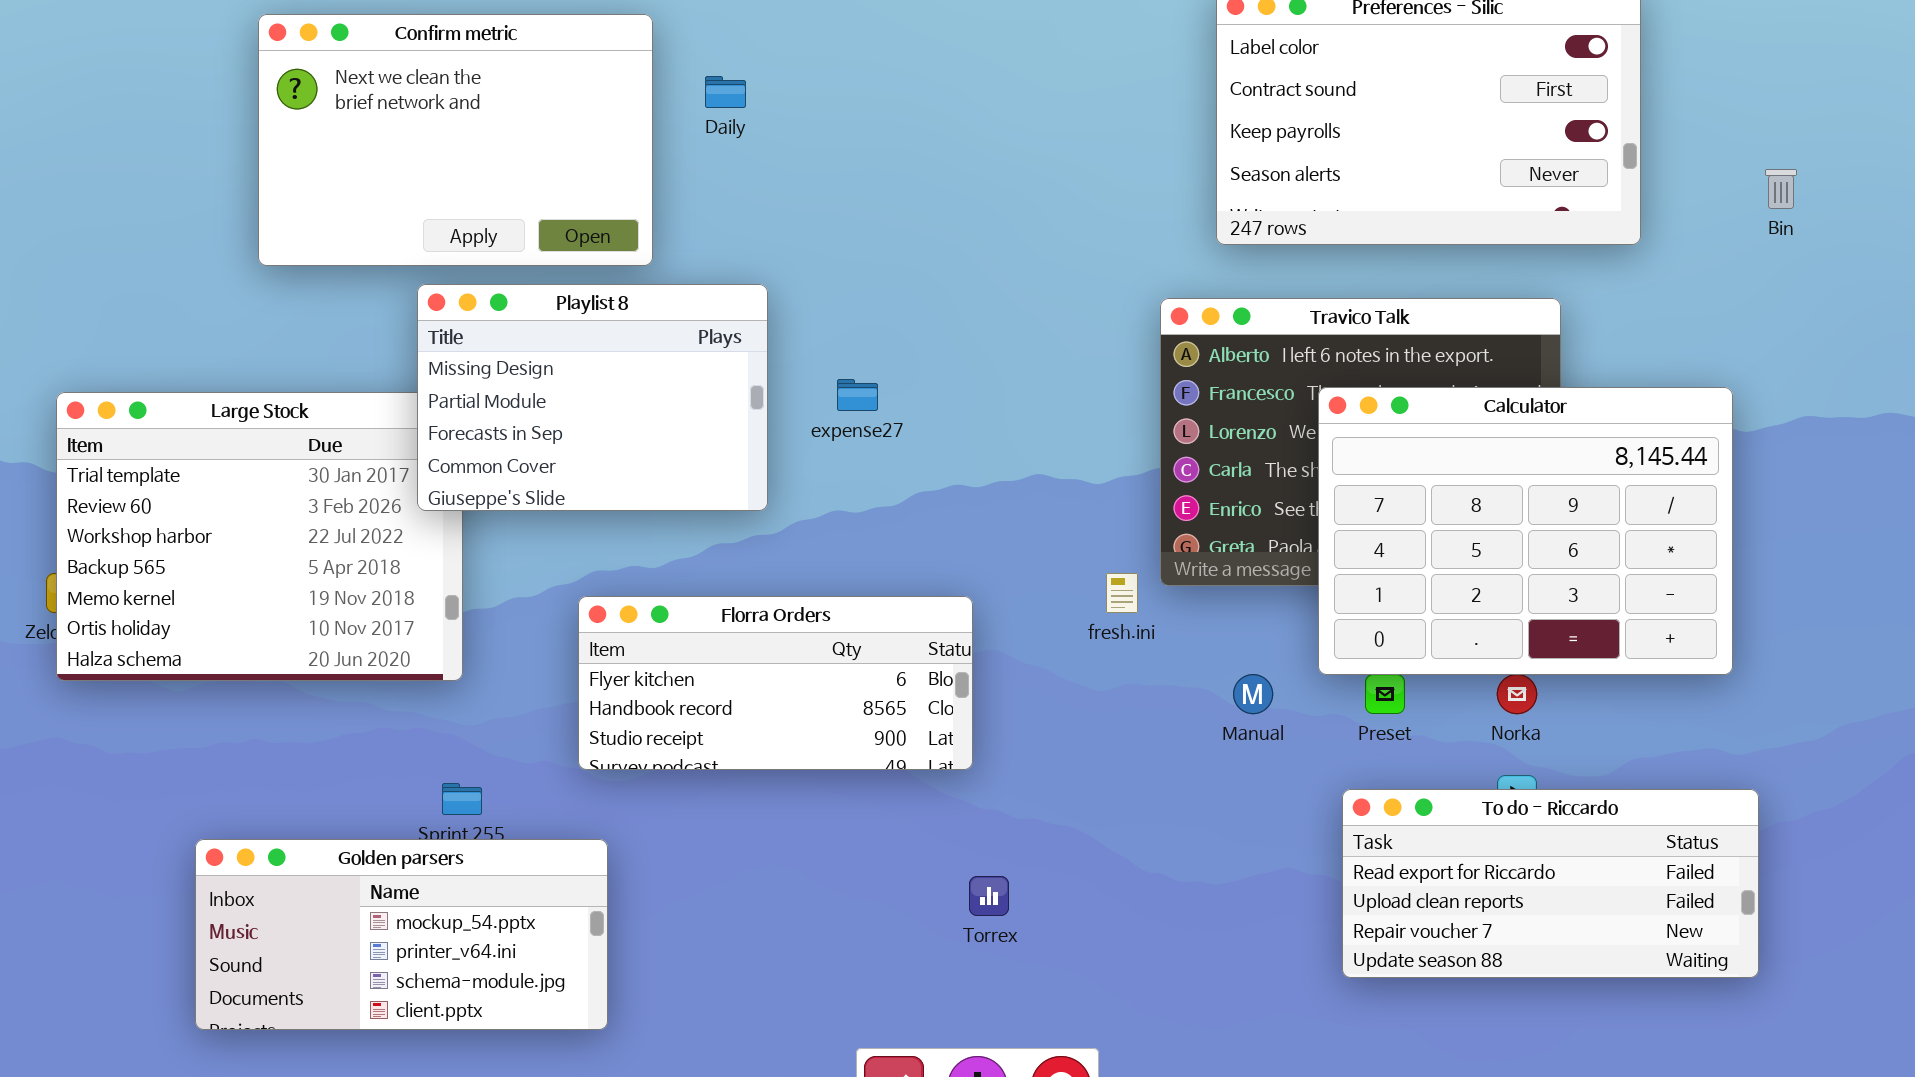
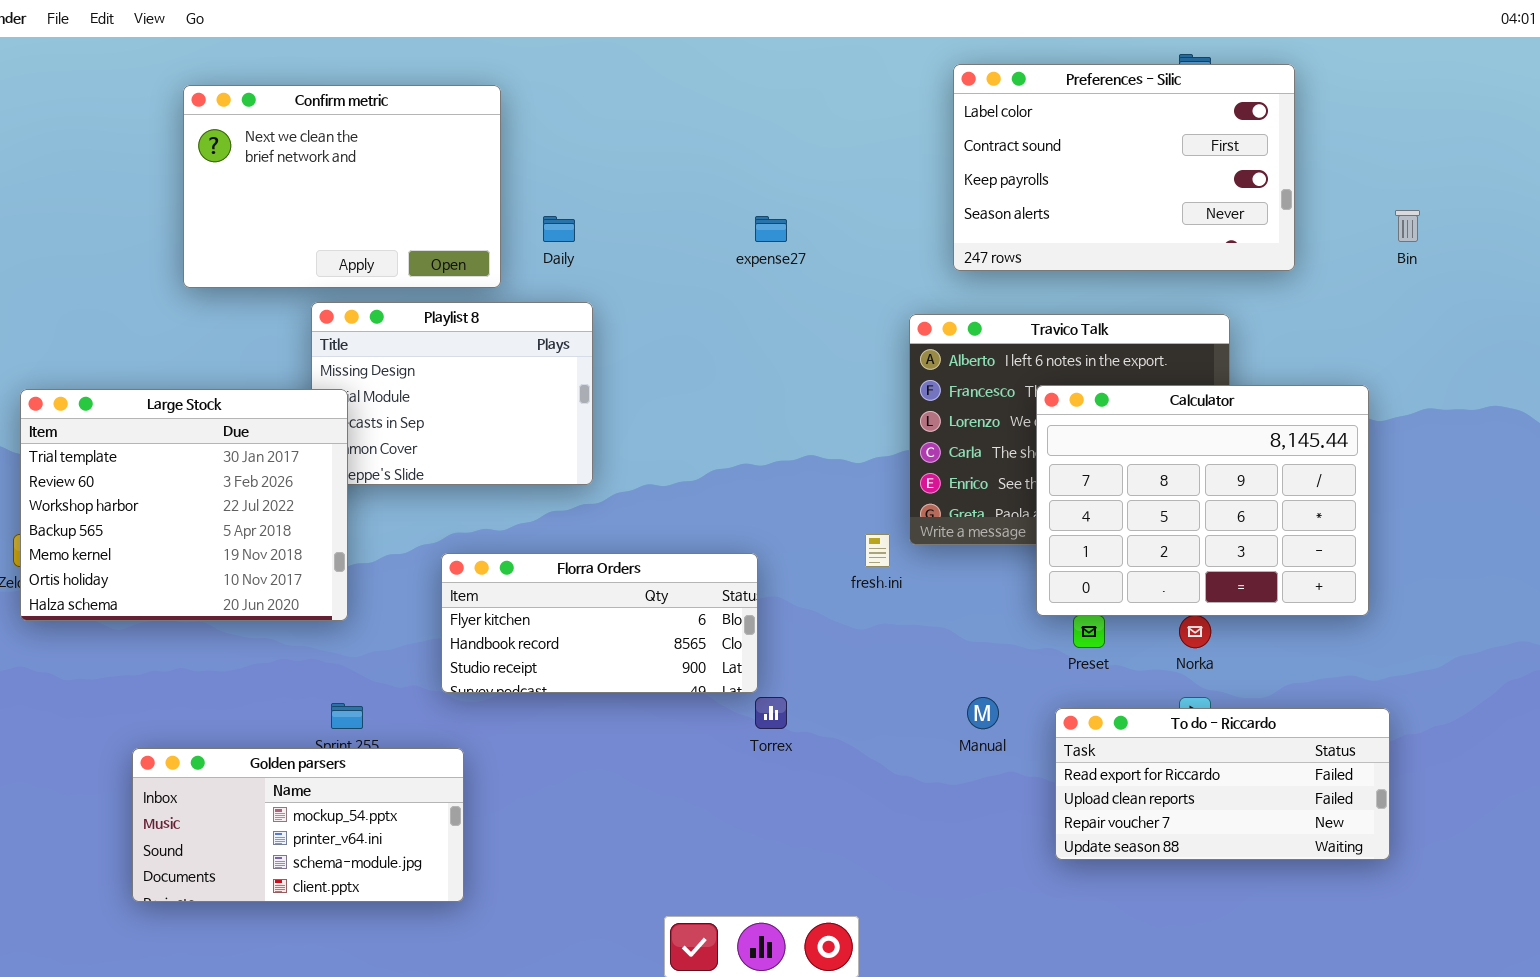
Daily: [705,76,746,108] -> [543,216,575,242], moved
expense27: [837,379,878,411] -> [755,216,787,242], moved
Large Stock: [56,392,463,681] -> [20,389,348,621], raised
Manual: [1233,674,1273,714] -> [967,697,999,729], moved
Torrex: [969,876,1009,916] -> [755,697,787,729], moved

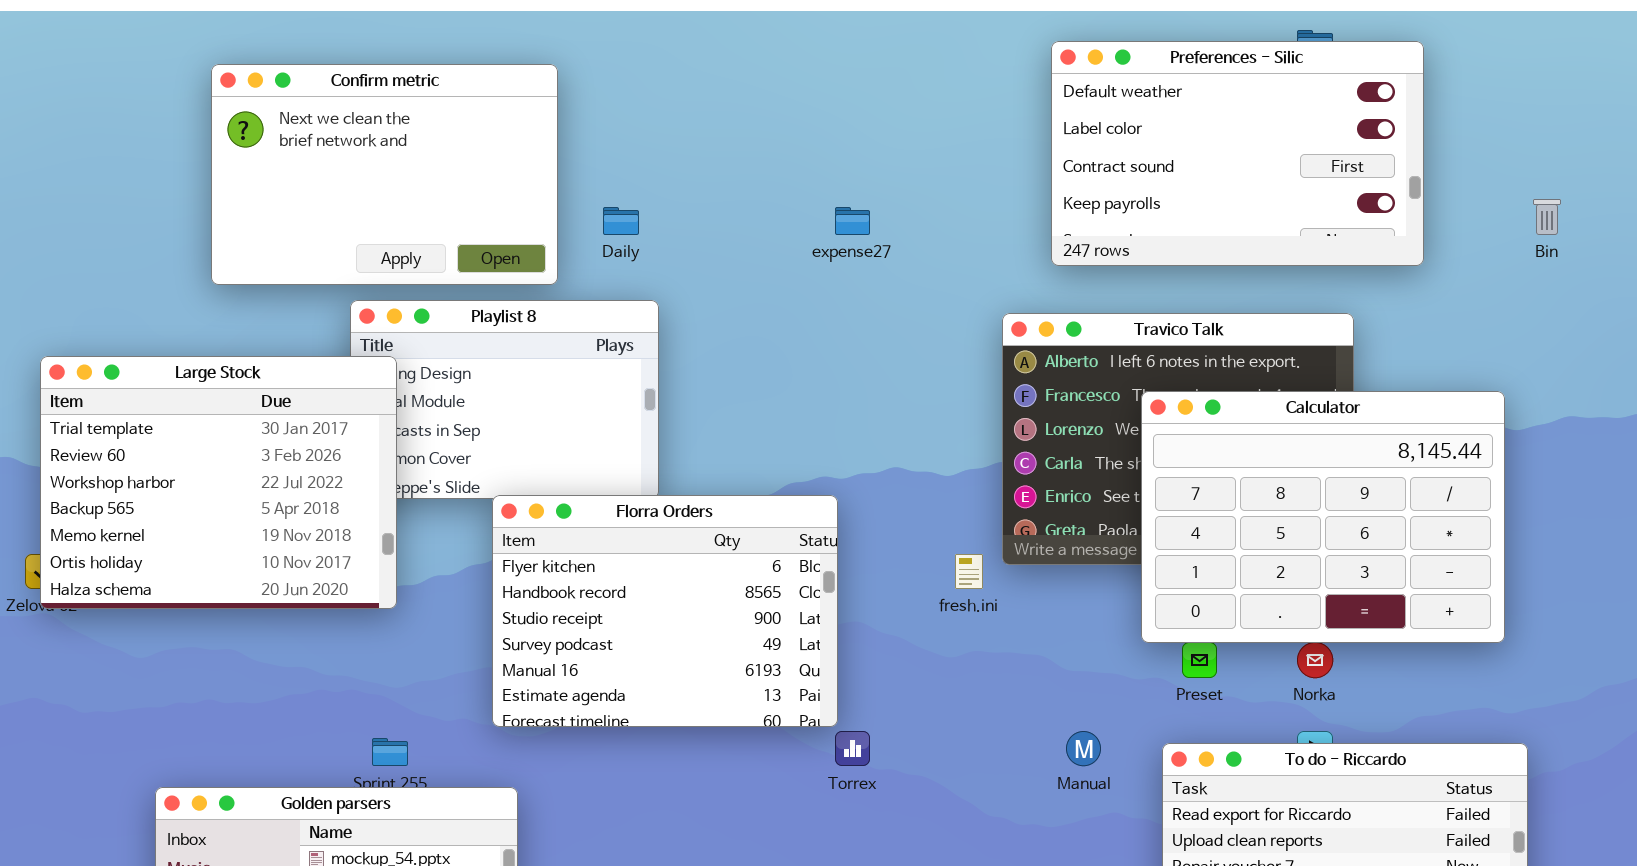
Preferences - Silic: [953,64,1295,271] -> [1051,41,1424,266], scrolled up 1 row
Large Stock: [20,389,348,621] -> [40,356,397,609], moved
Florra Orders: [441,553,758,693] -> [492,495,838,727], resized

